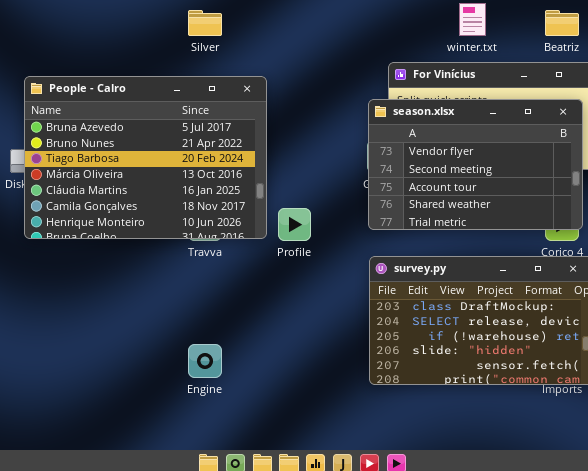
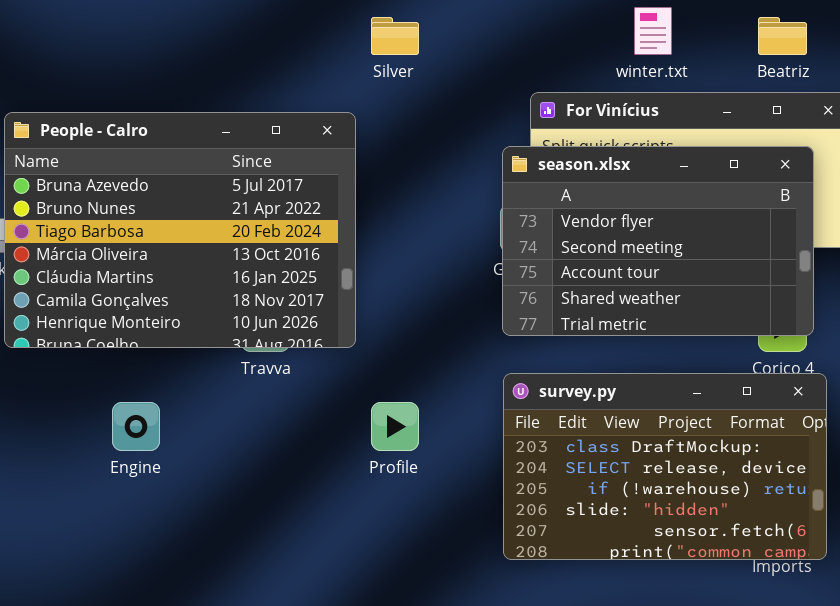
Silver: [188,10,222,36] -> [371,17,419,55], moved
Profile: [278,208,311,241] -> [371,402,419,451], moved
Engine: [188,344,222,378] -> [112,402,160,451], moved

